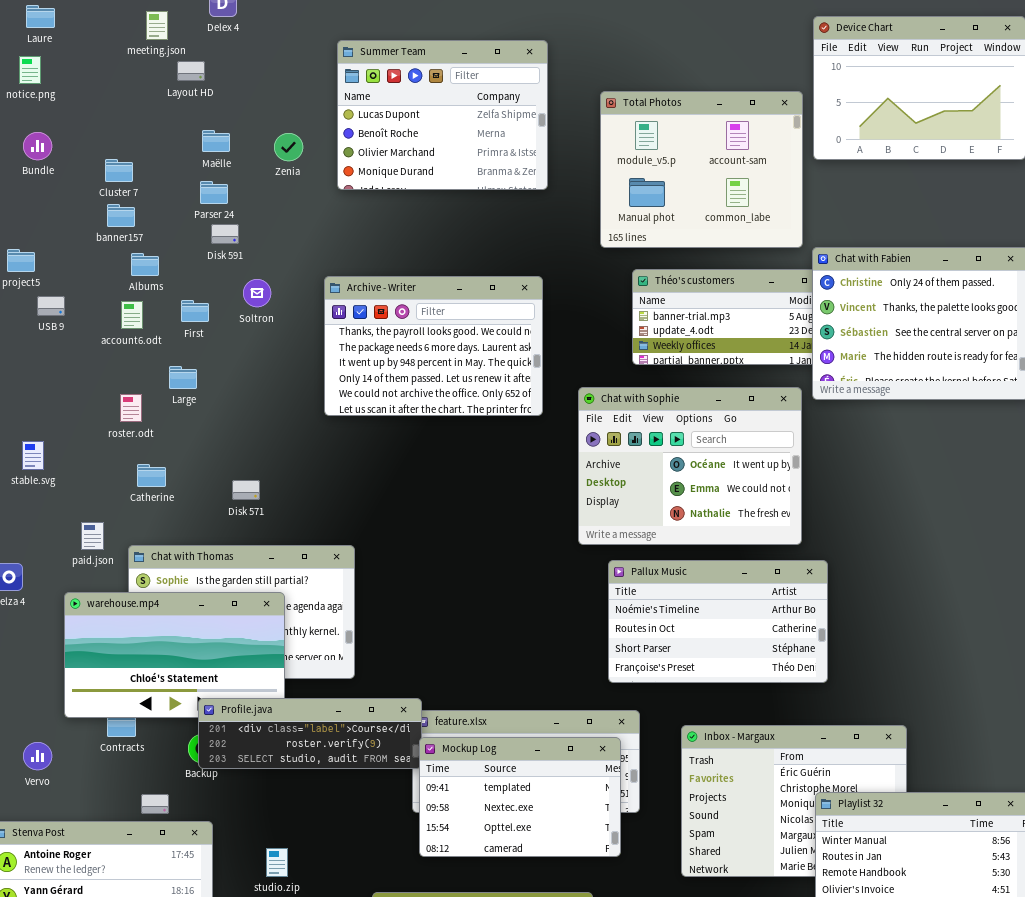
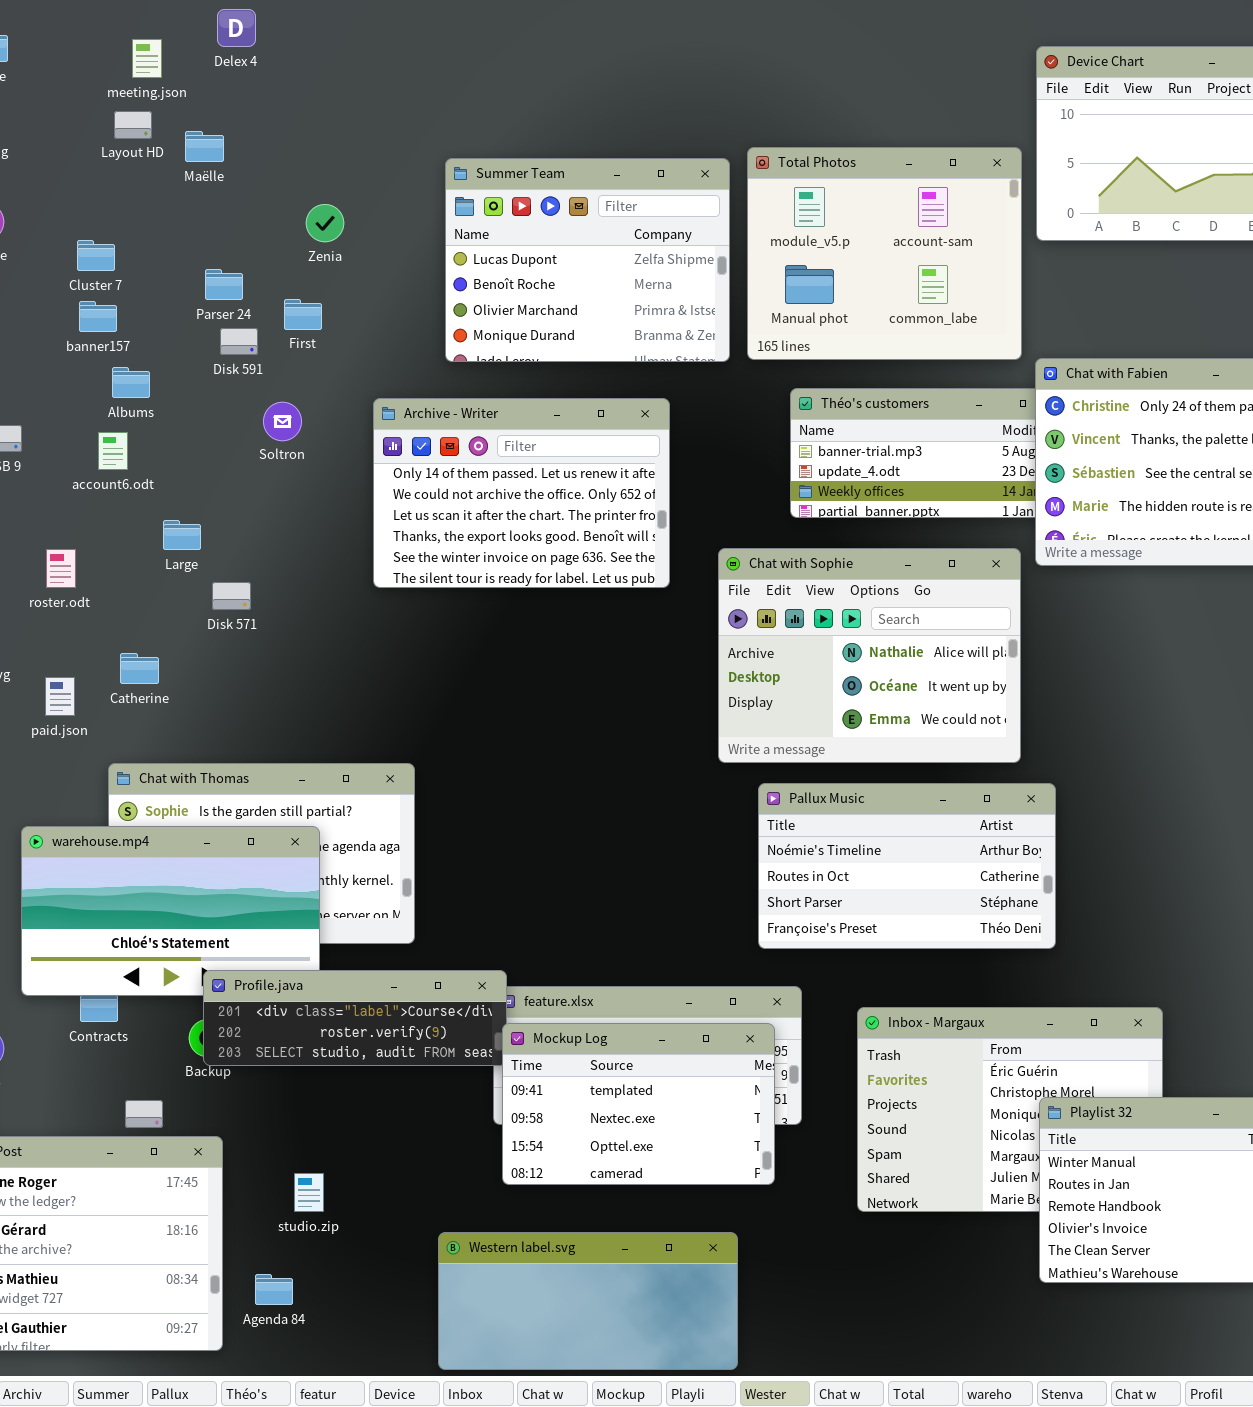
Summer Team: [337,40,548,190] -> [445,158,730,362], moved
Layout HD: [177,61,205,81] -> [114,111,152,139], moved
Maëlle: [202,130,230,152] -> [185,131,224,162], moved
Archive - Writer: [324,276,543,416] -> [373,398,670,588], scrolled down 3 rows
First: [181,300,209,322] -> [284,299,322,330], moved
Chat with Sophie: [578,387,802,545] -> [718,548,1021,763], scrolled up 1 row
roster.odt: [120,394,142,422] -> [46,549,76,588], moved
Disk 571: [232,480,260,500] -> [212,582,251,610], moved
paid.json: [81,522,104,550] -> [45,677,75,716], moved

